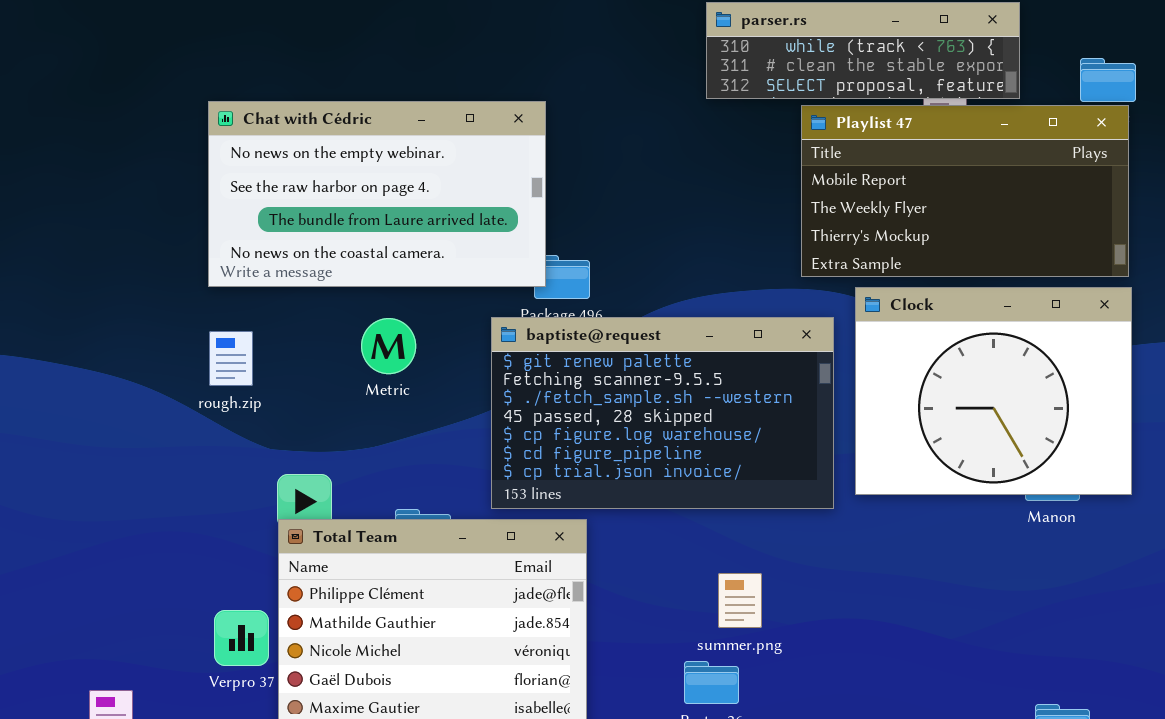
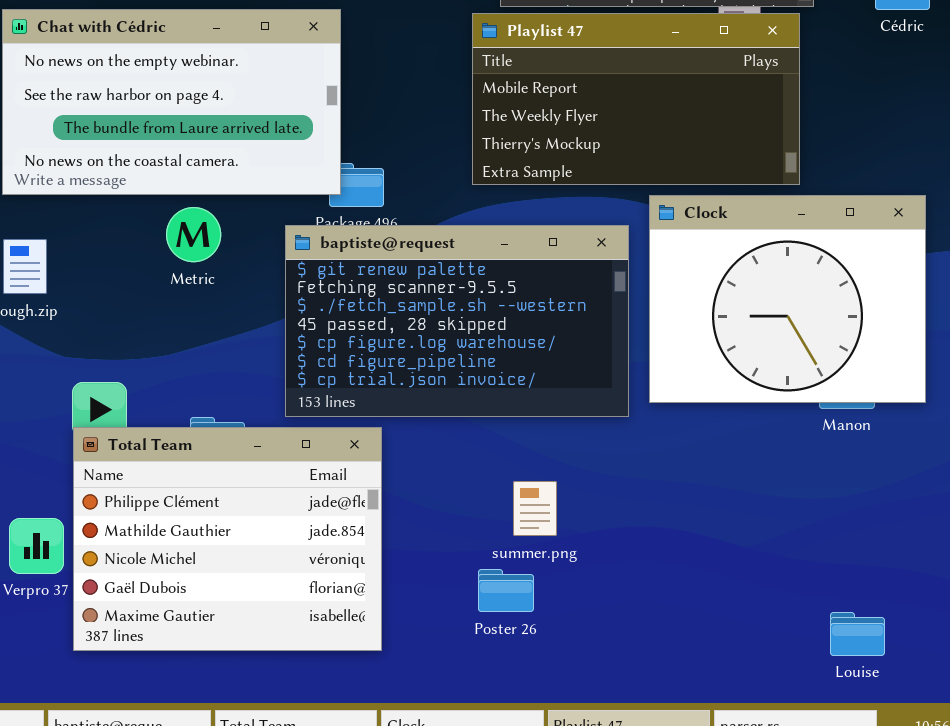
Playlist 47: [801,105,1129,277] -> [472,13,800,185], moved
Metric: [361,318,416,374] -> [166,207,221,262], moved

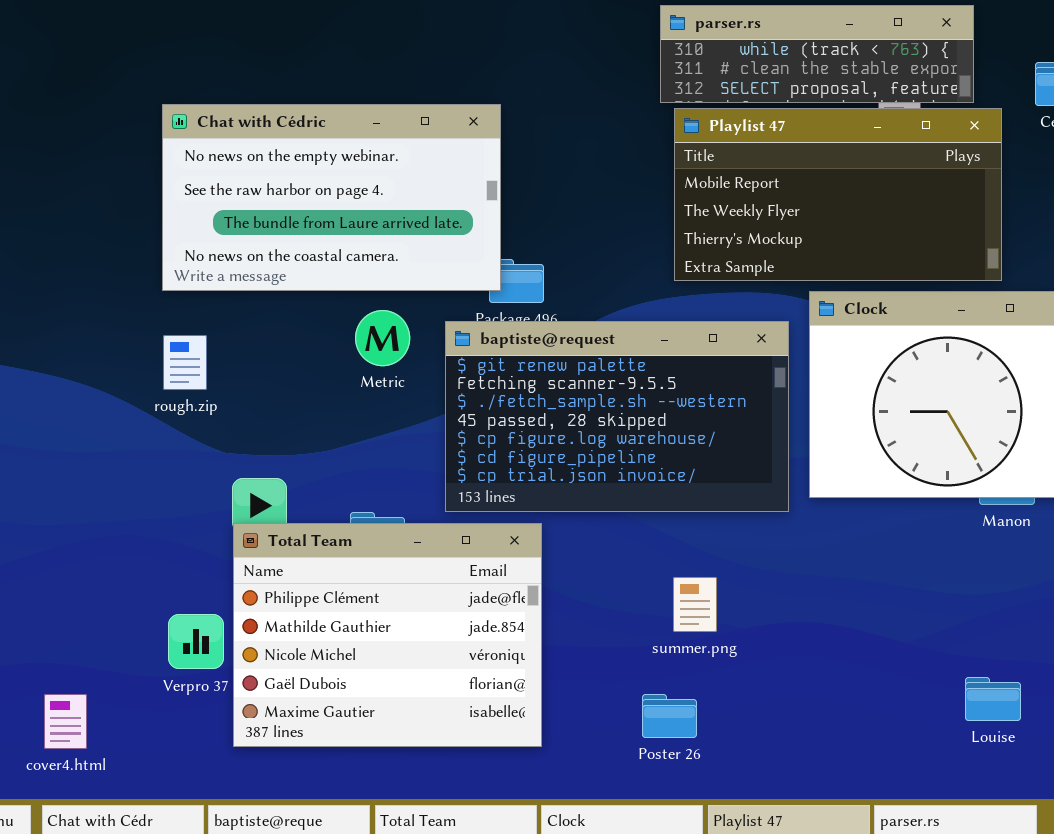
Playlist 47: [472,13,800,185] -> [674,108,1002,281], moved
Metric: [166,207,221,262] -> [355,310,410,366], moved
Poster 26: [478,569,534,612] -> [642,694,697,738], moved
Louise: [830,612,885,656] -> [965,677,1021,721], moved

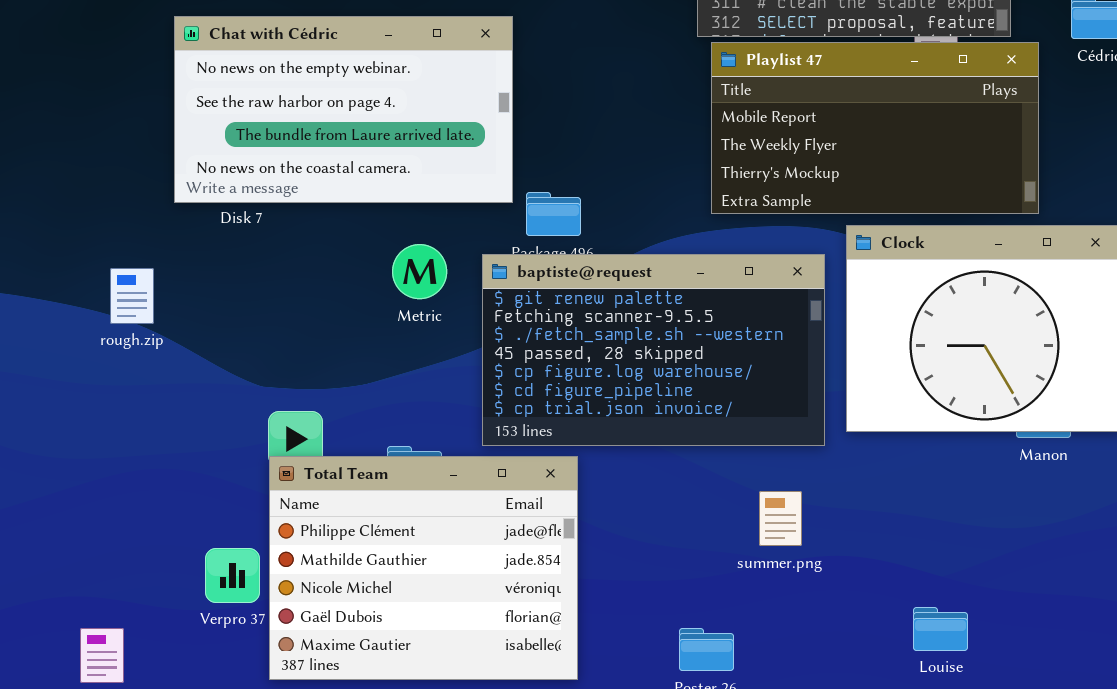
Chat with Cédric: [162,104,501,291] -> [174,16,513,203], moved
rough.zip: [163,335,207,390] -> [110,268,154,324], moved
summer.png: [673,577,717,632] -> [759,491,802,546], moved
Louise: [965,677,1021,721] -> [913,607,968,651], moved

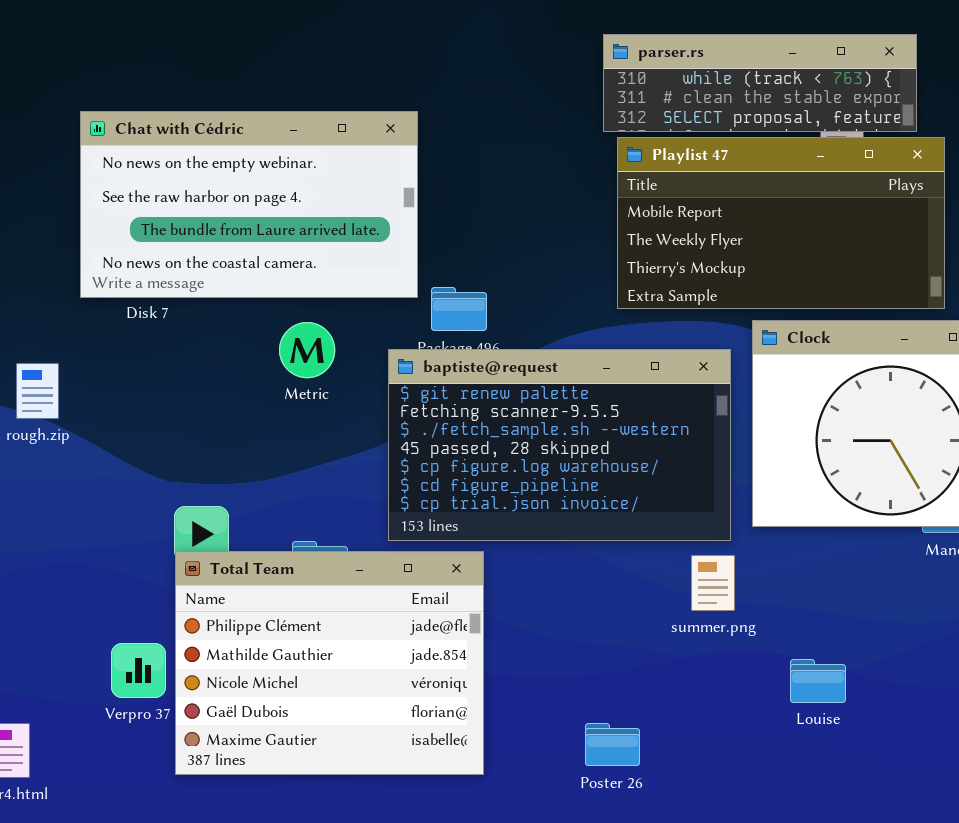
Metric: [392,244,447,299] -> [279,322,335,378], moved
summer.png: [759,491,802,546] -> [691,555,735,611], moved
Louise: [913,607,968,651] -> [790,659,846,703], moved

